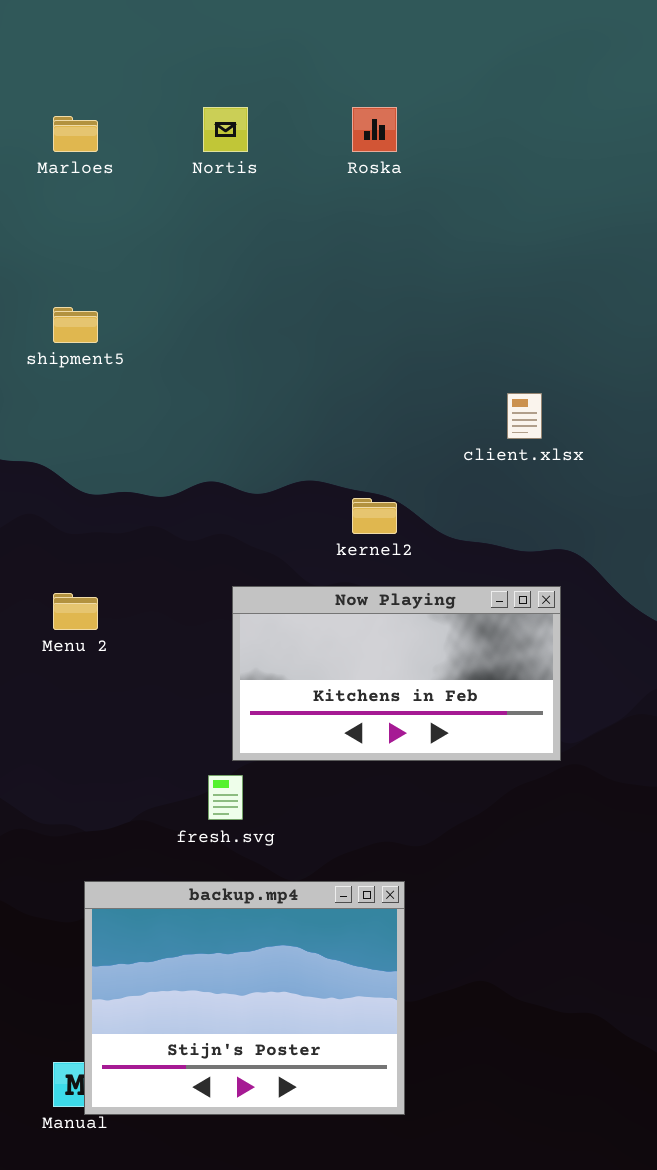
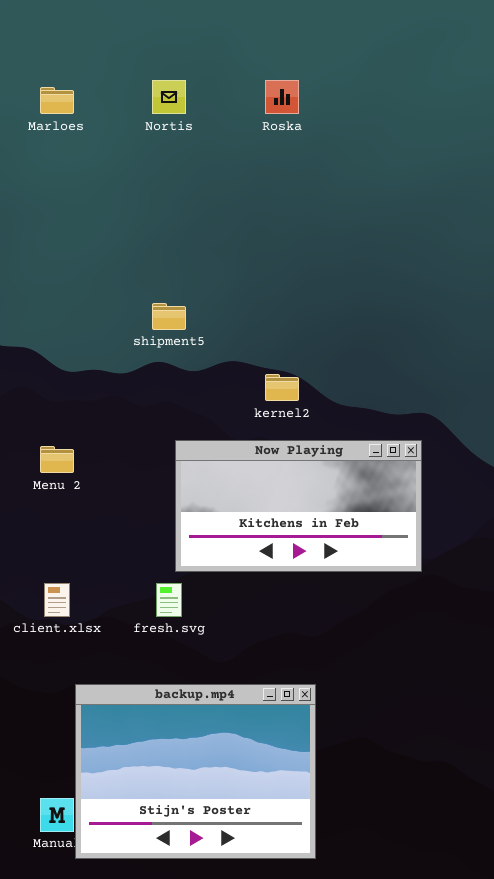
shipment5: [53,307,98,343] -> [152,303,186,330], moved
client.xlsx: [507,393,542,439] -> [44,583,70,617], moved
backup.mp4: [84,881,405,1115] -> [75,684,316,859], moved

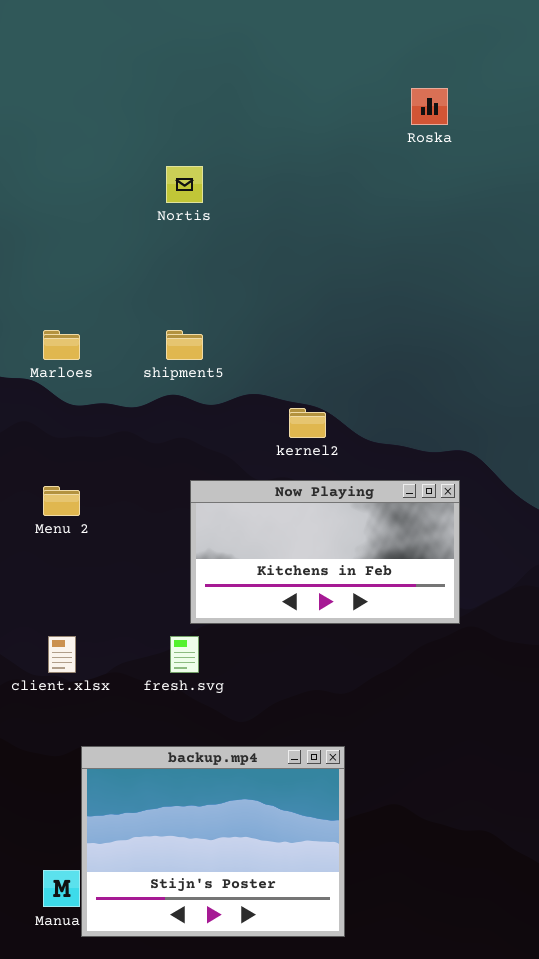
Nortis: [152,80,186,114] -> [166,166,203,203], moved
Roska: [265,80,299,114] -> [411,88,448,125], moved
Marloes: [40,87,74,114] -> [43,330,80,360], moved

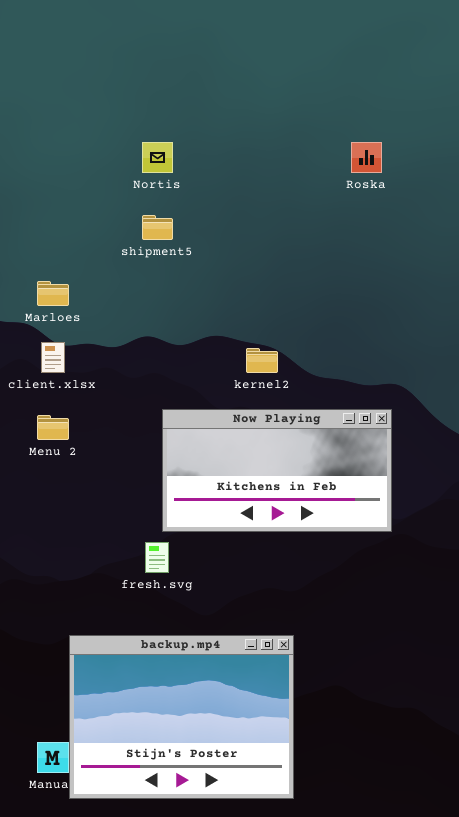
Roska: [411,88,448,125] -> [351,142,382,173], moved
shipment5: [166,330,203,360] -> [142,215,173,240], moved
client.xlsx: [48,636,76,673] -> [41,342,65,373], moved

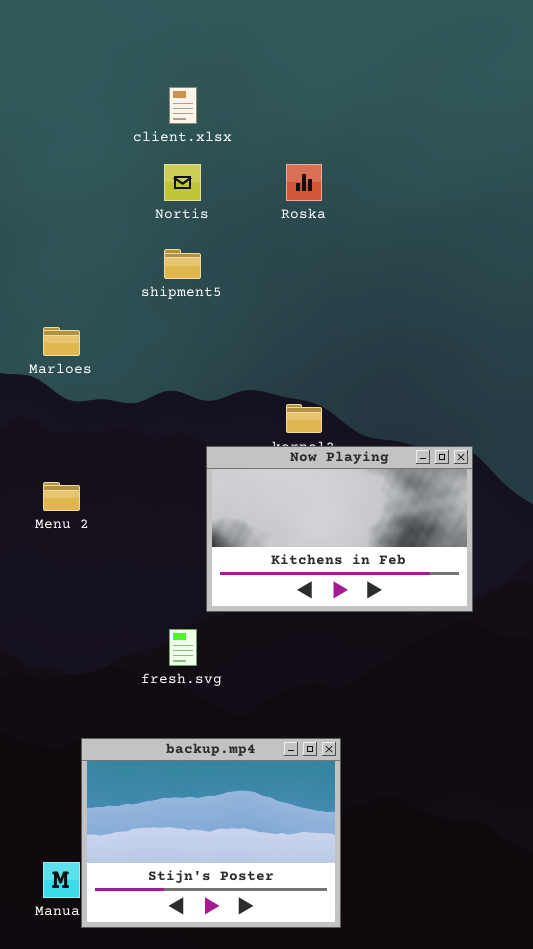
Roska: [351,142,382,173] -> [286,164,322,201], moved
client.xlsx: [41,342,65,373] -> [169,87,197,124], moved
Now Playing: [162,409,392,532] -> [206,446,473,612], moved, resized

